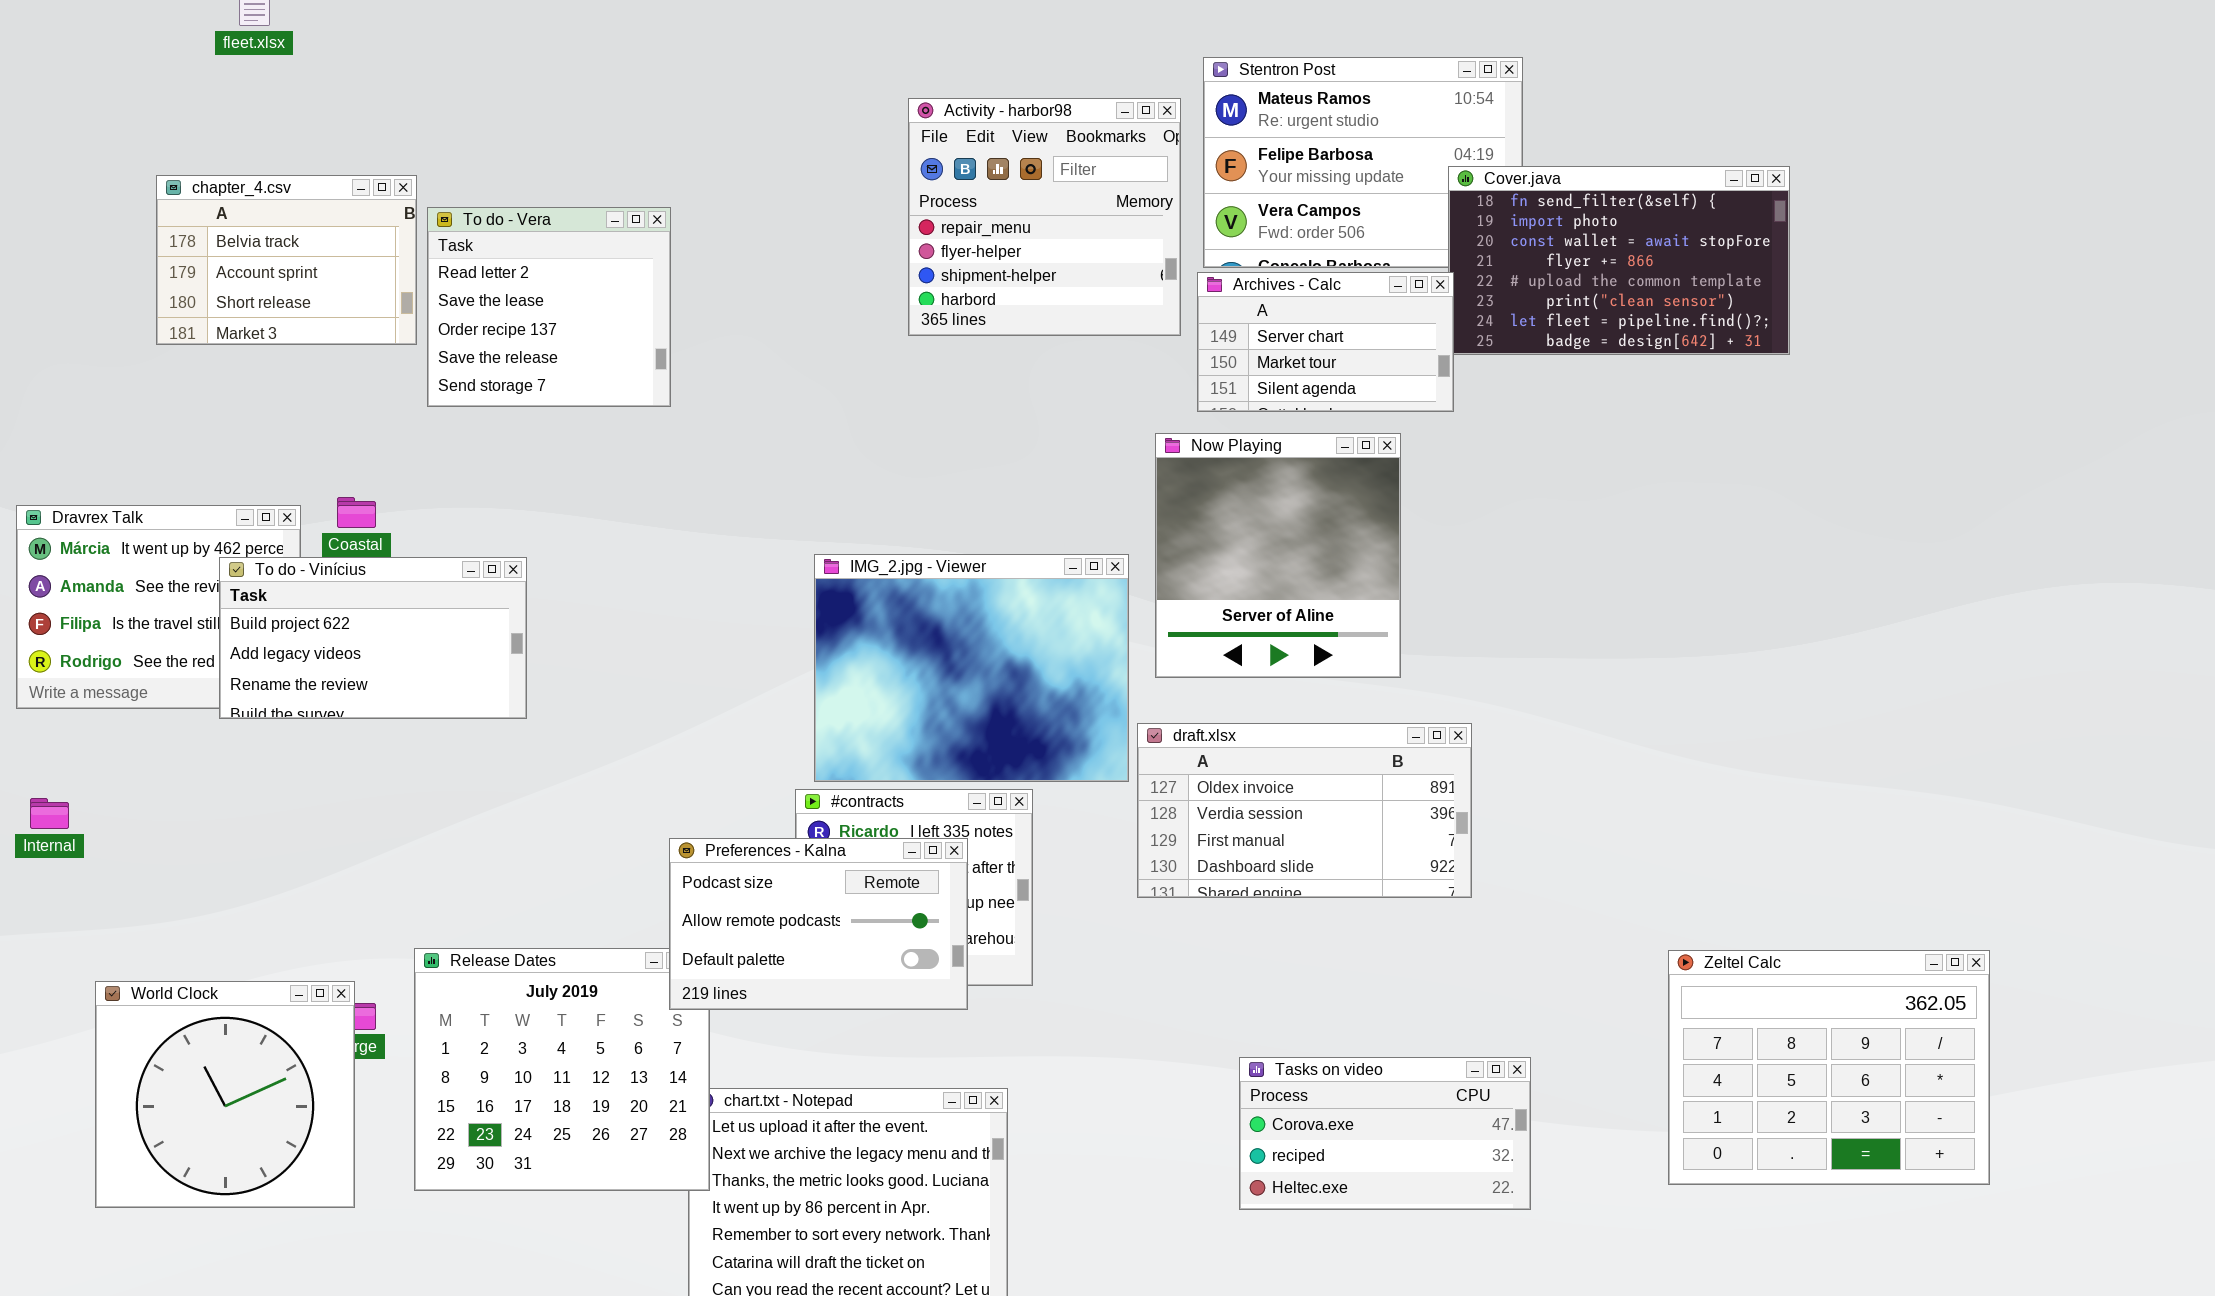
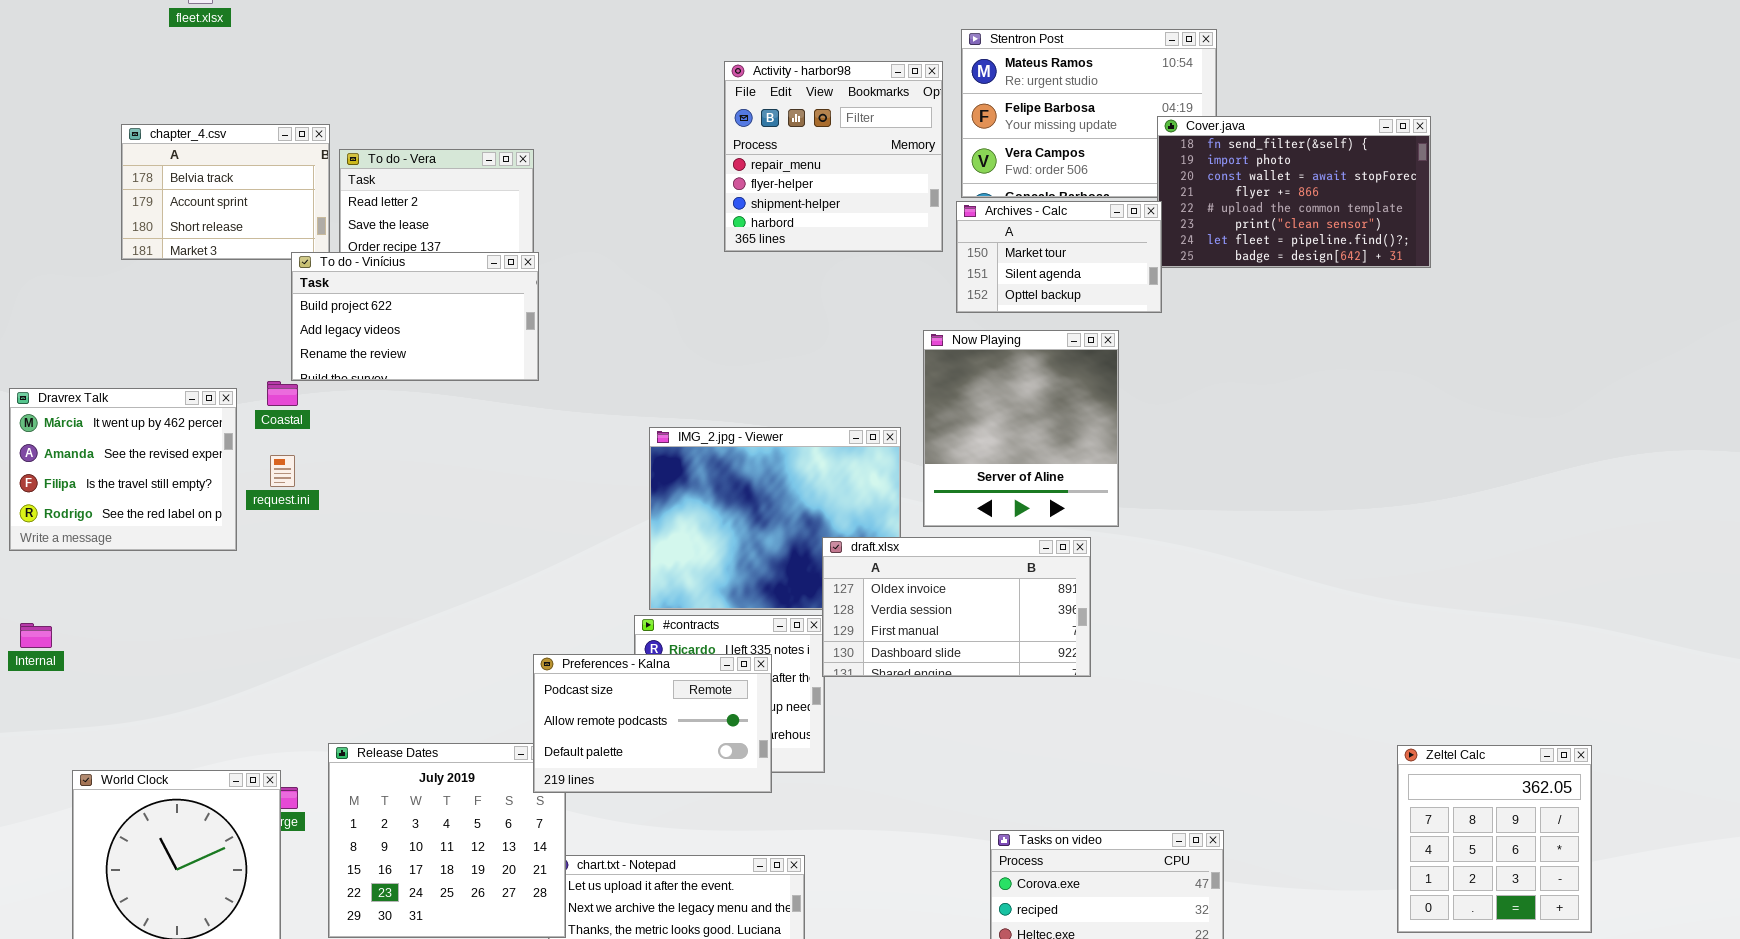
Archives - Calc: [1197,272,1454,412] -> [956,201,1162,313], scrolled down 1 row
To do - Vinícius: [219,557,527,719] -> [291,252,539,381], moved
draft.xlsx: [1137,723,1472,898] -> [822,537,1091,677], moved
Zeltel Calc: [1668,950,1990,1185] -> [1397,745,1592,933], resized

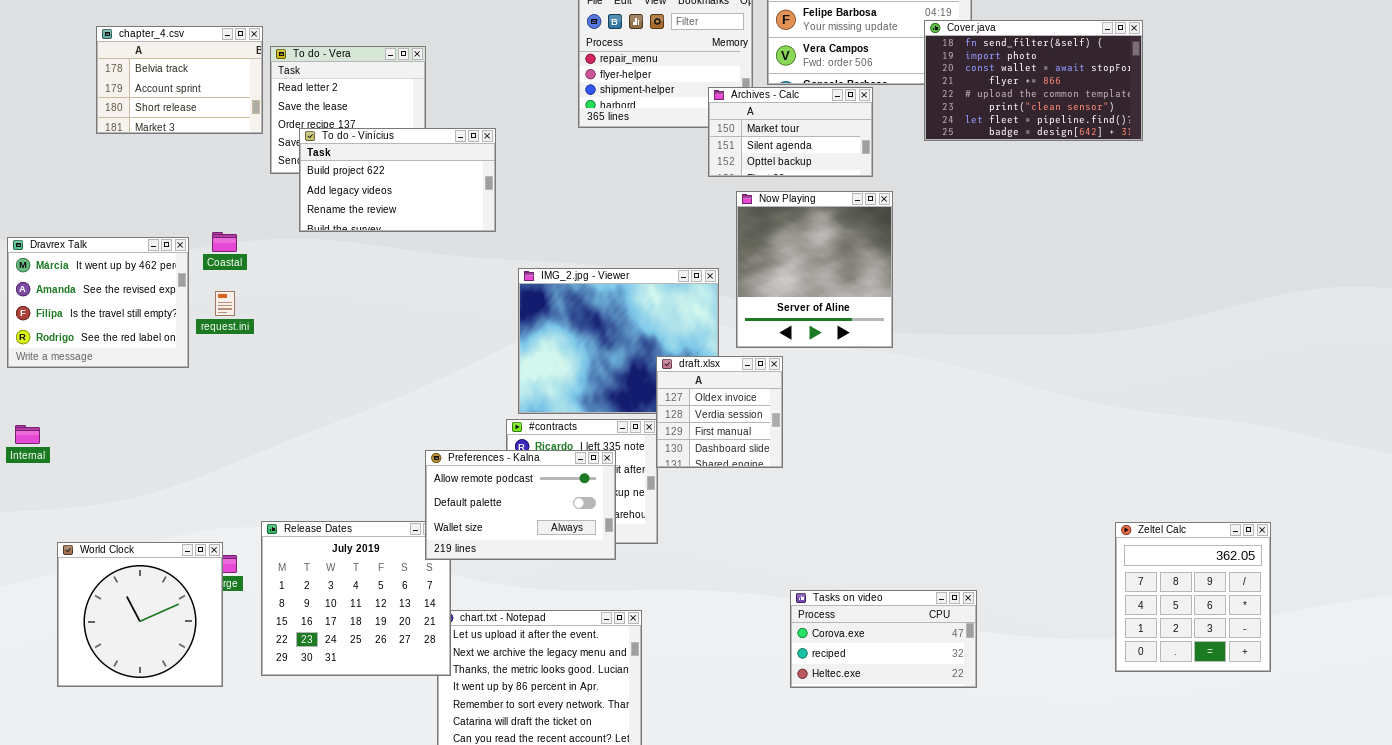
Archives - Calc: [956,201,1162,313] -> [708,87,873,177], moved
To do - Vinícius: [291,252,539,381] -> [299,128,496,232], moved
draft.xlsx: [822,537,1091,677] -> [656,356,783,468], resized
Preferences - Kalna: [533,654,772,793] -> [425,450,616,560], scrolled down 1 row

